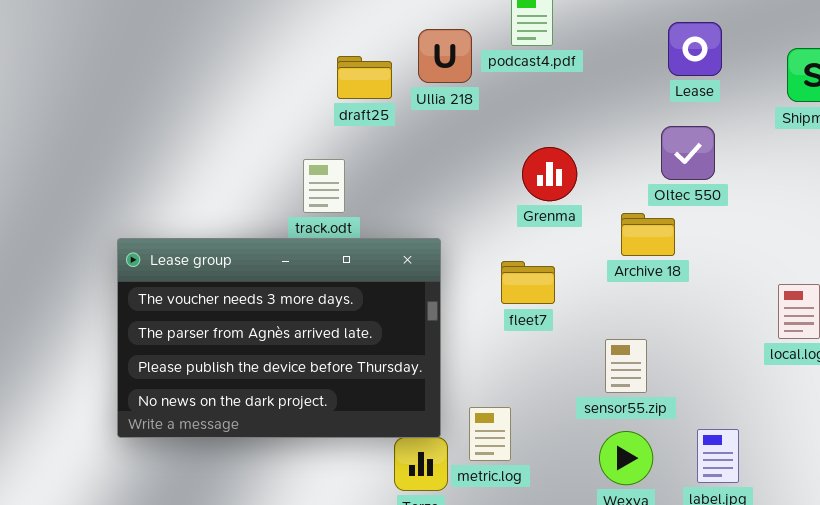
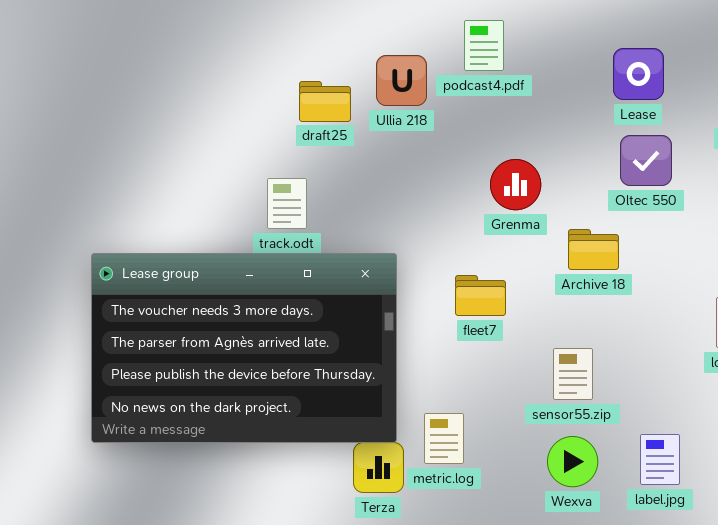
Oltec 550: [661,126,715,180] -> [620,135,672,186], moved
Grenma: [522,147,577,201] -> [490,159,541,210], moved

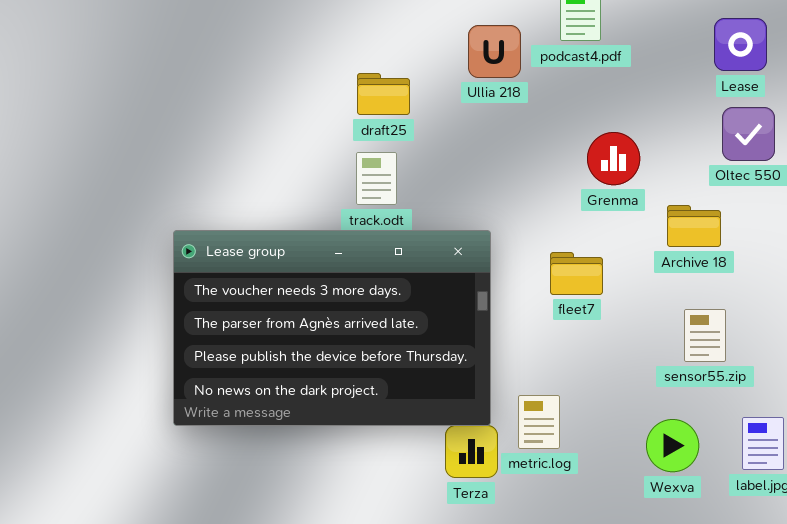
draft25: [299,81,351,122] -> [357,73,410,115], moved
sensor55.zip: [553,348,593,400] -> [684,309,726,362], moved

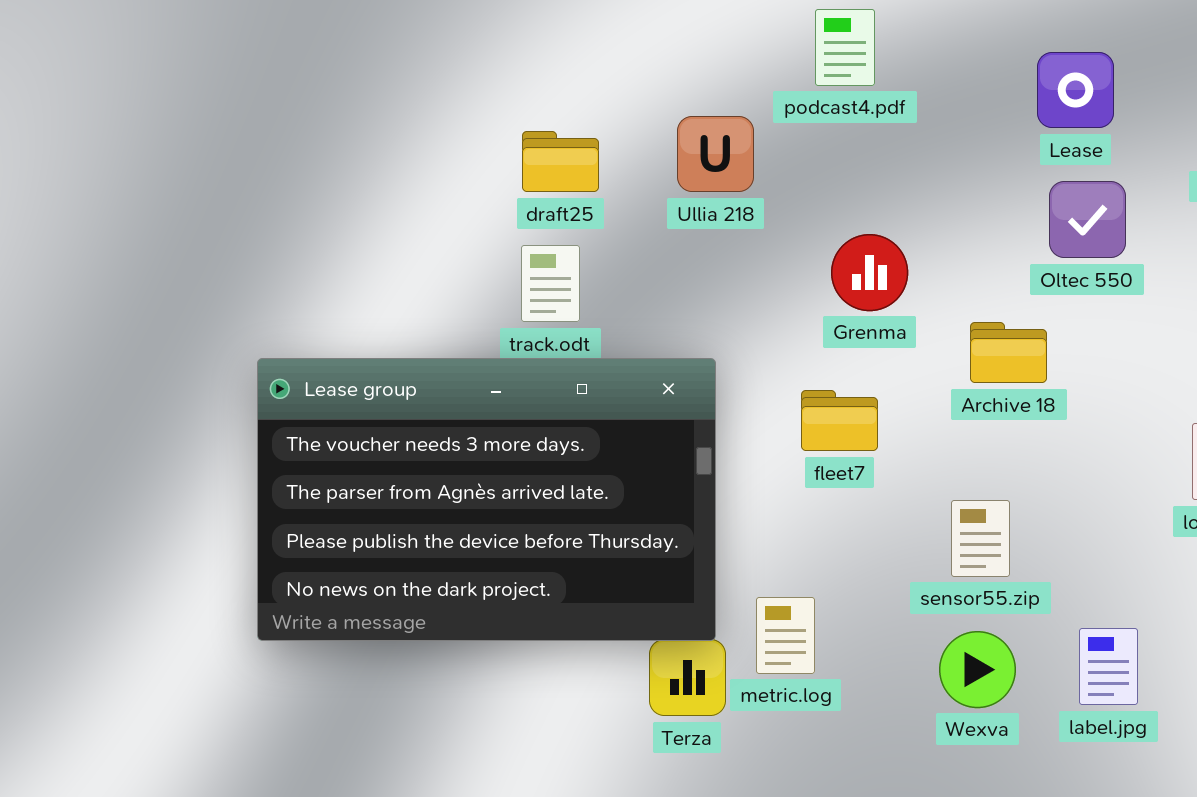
Ullia 218: [468,25,521,78] -> [677,116,754,192], moved
Grenma: [587,132,640,185] -> [831,234,908,311], moved
sensor55.zip: [684,309,726,362] -> [951,500,1010,577], moved

